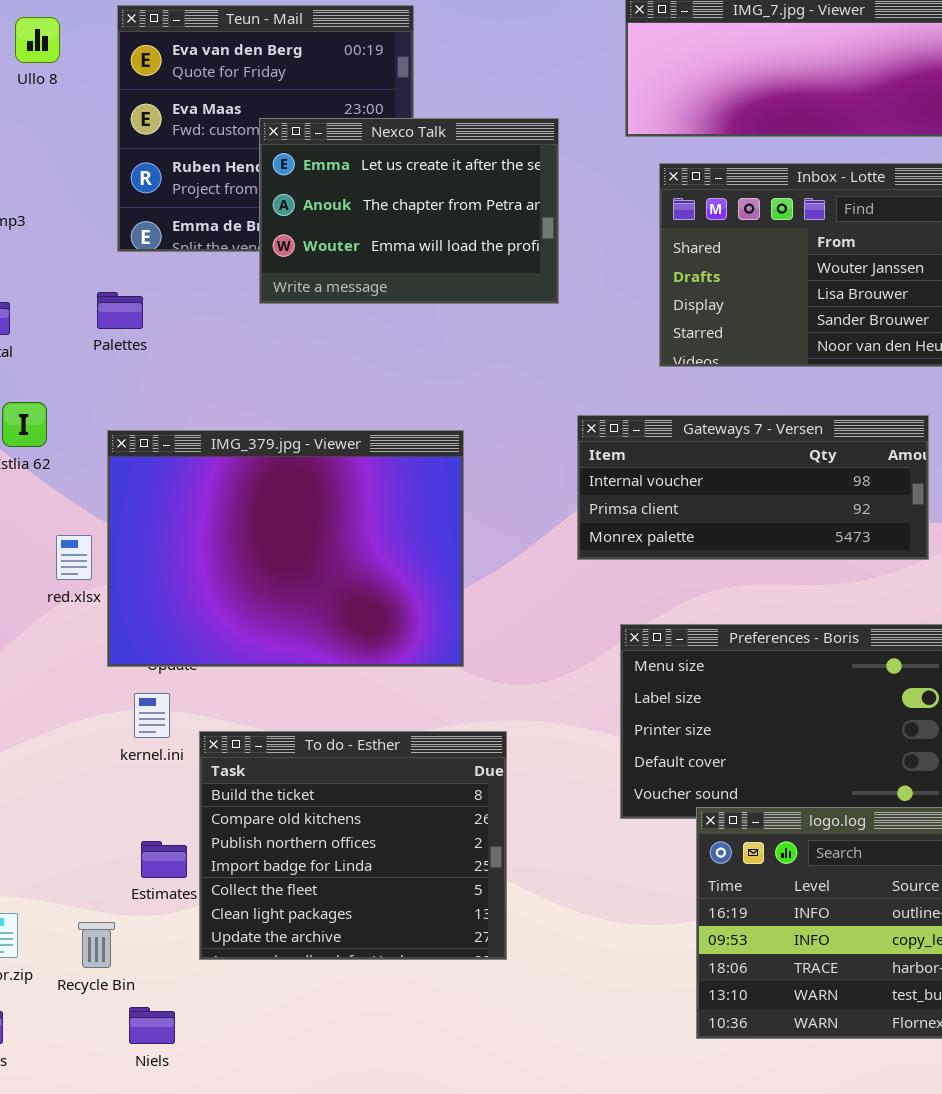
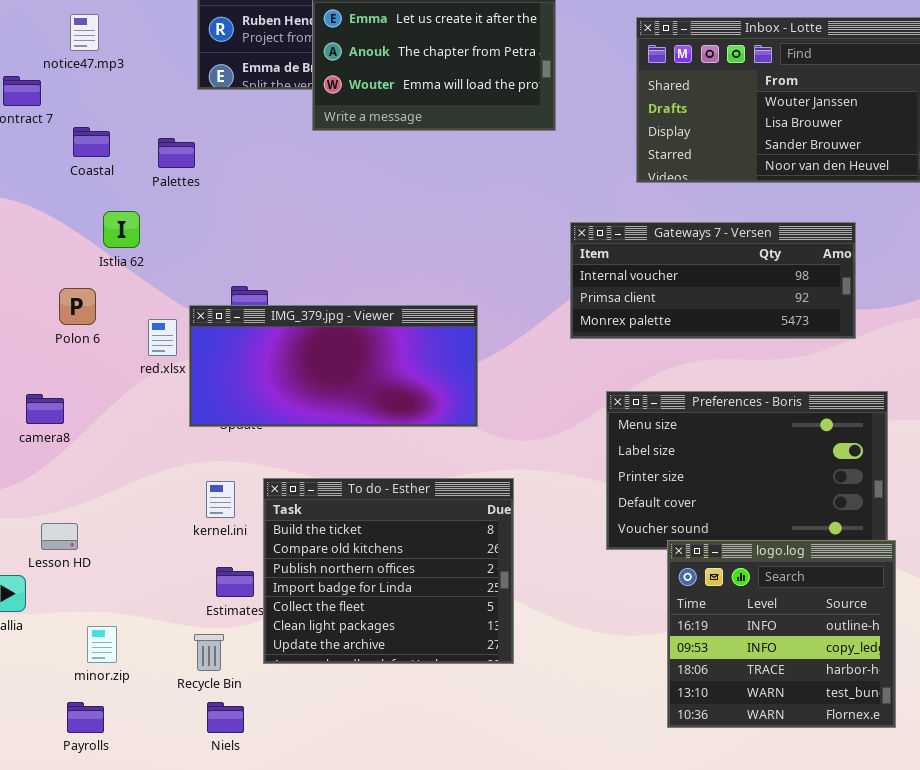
Palettes: [97,292,143,329] -> [158,138,195,168], moved
IMG_379.jpg - Viewer: [107,430,464,667] -> [189,305,478,427], resized
kernel.ini: [134,693,170,738] -> [206,481,235,518], moved
Recycle Bin: [78,922,115,968] -> [194,634,224,671], moved

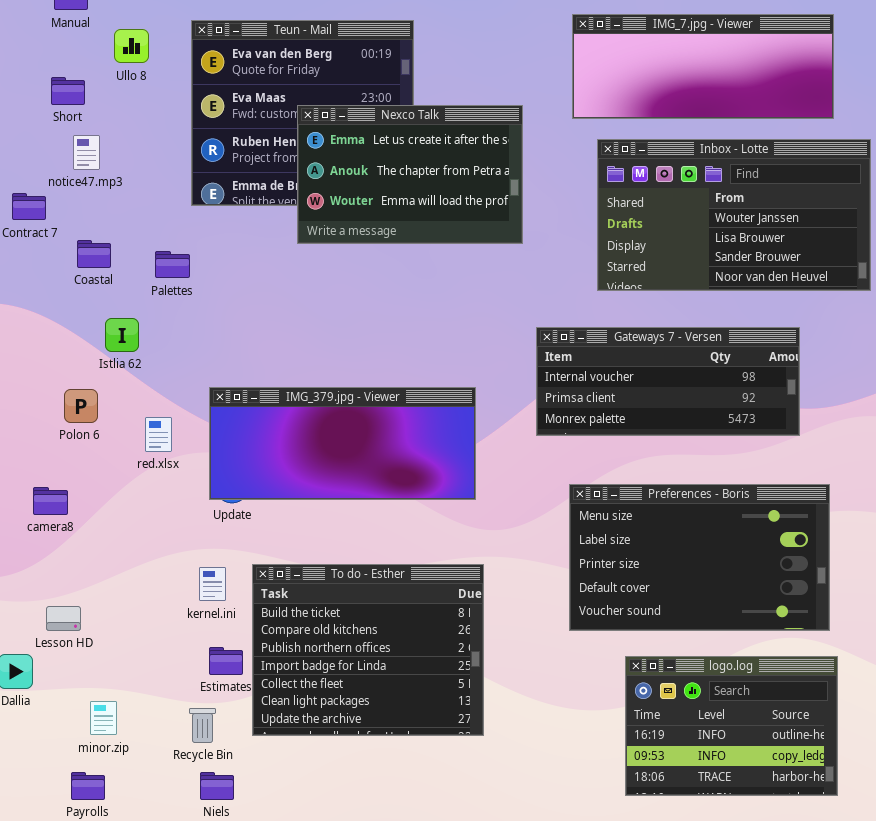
IMG_379.jpg - Viewer: [189,305,478,427] -> [209,387,476,500], moved
logo.log: [667,540,896,728] -> [625,656,838,796], resized

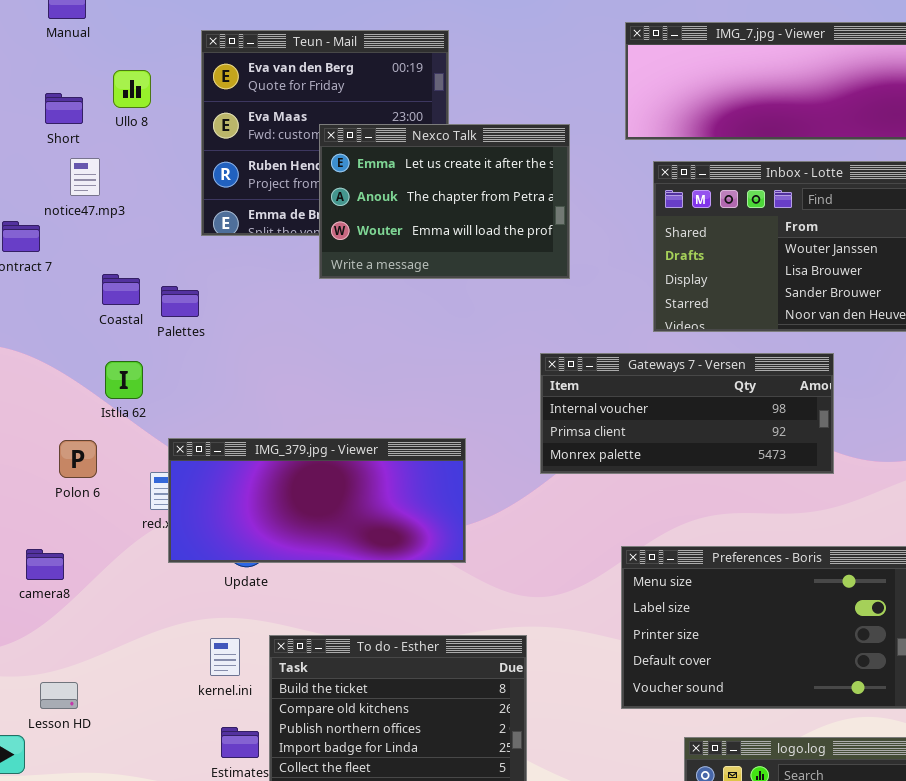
Ullo 8: [114,29,149,63] -> [113,70,151,108], moved
Coastal: [77,240,111,268] -> [102,274,140,305], moved
Gateways 7 - Versen: [536,327,800,436] -> [540,353,834,474], moved
IMG_379.jpg - Viewer: [209,387,476,500] -> [168,438,466,563], moved

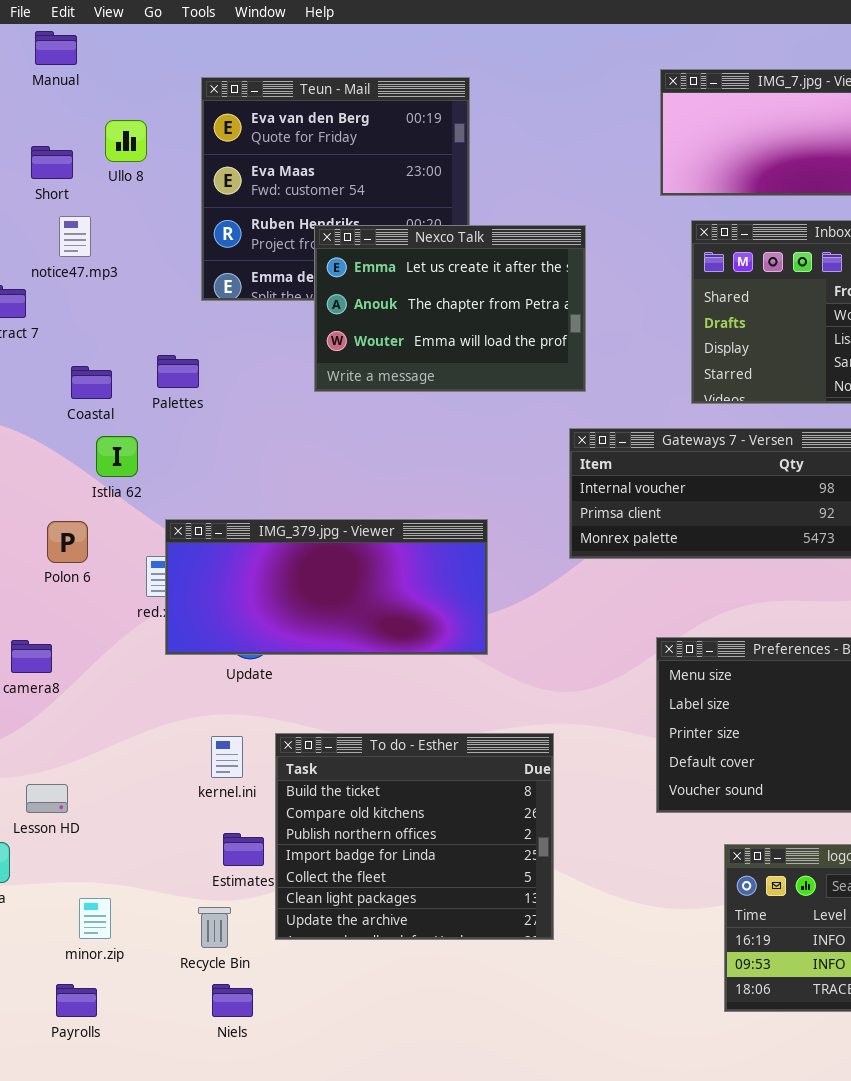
Nexco Talk: [319,124,570,279] -> [314,225,586,392], moved
Coastal: [102,274,140,305] -> [71,366,112,399], moved

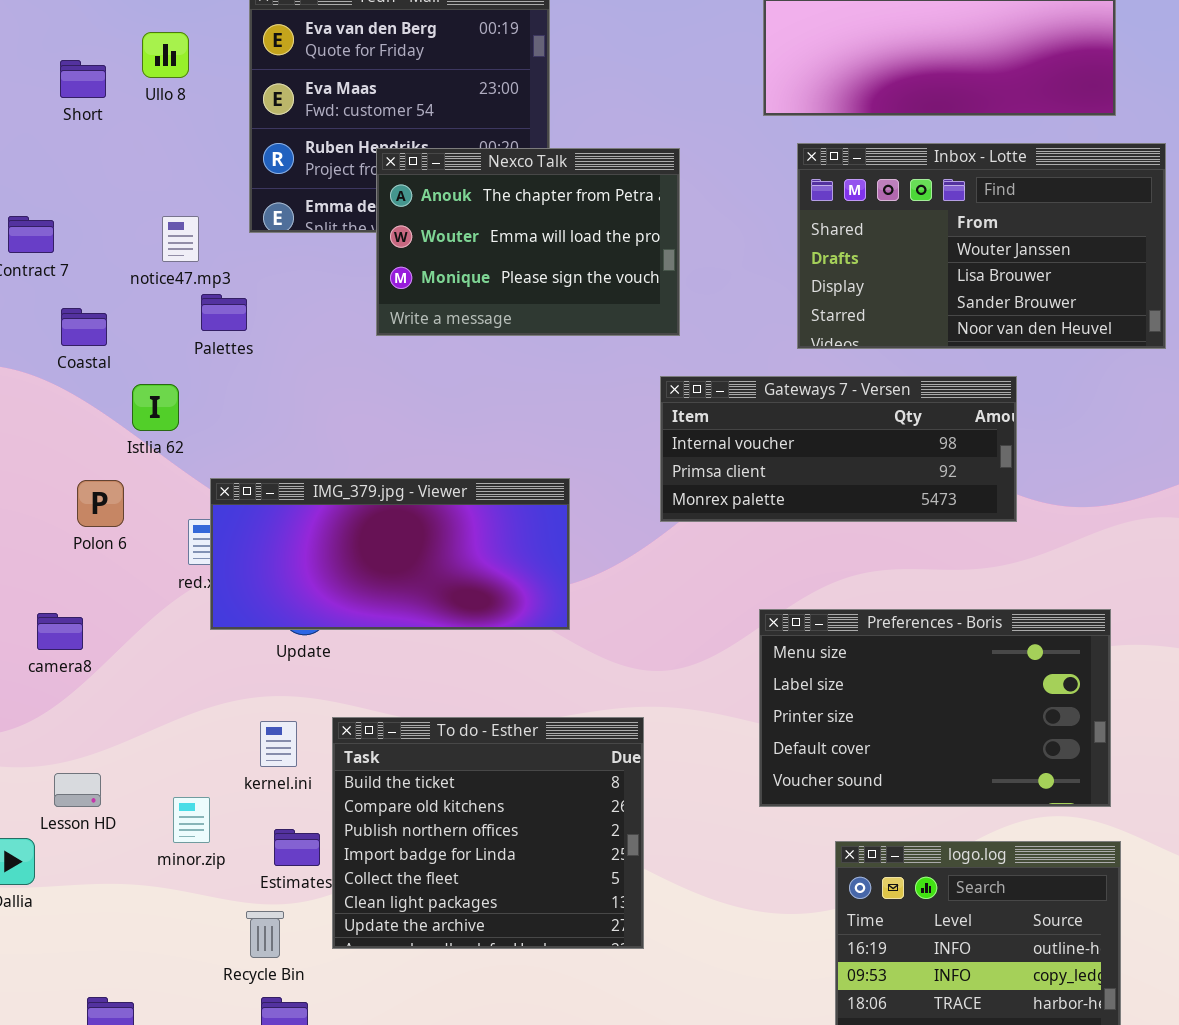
notice47.mp3: [59,216,91,257] -> [162,216,199,262], moved
Nexco Talk: [314,225,586,392] -> [376,148,680,336], scrolled down 1 row
Coastal: [71,366,112,399] -> [61,308,107,346], moved
minor.zip: [79,898,111,939] -> [173,797,210,843], moved

